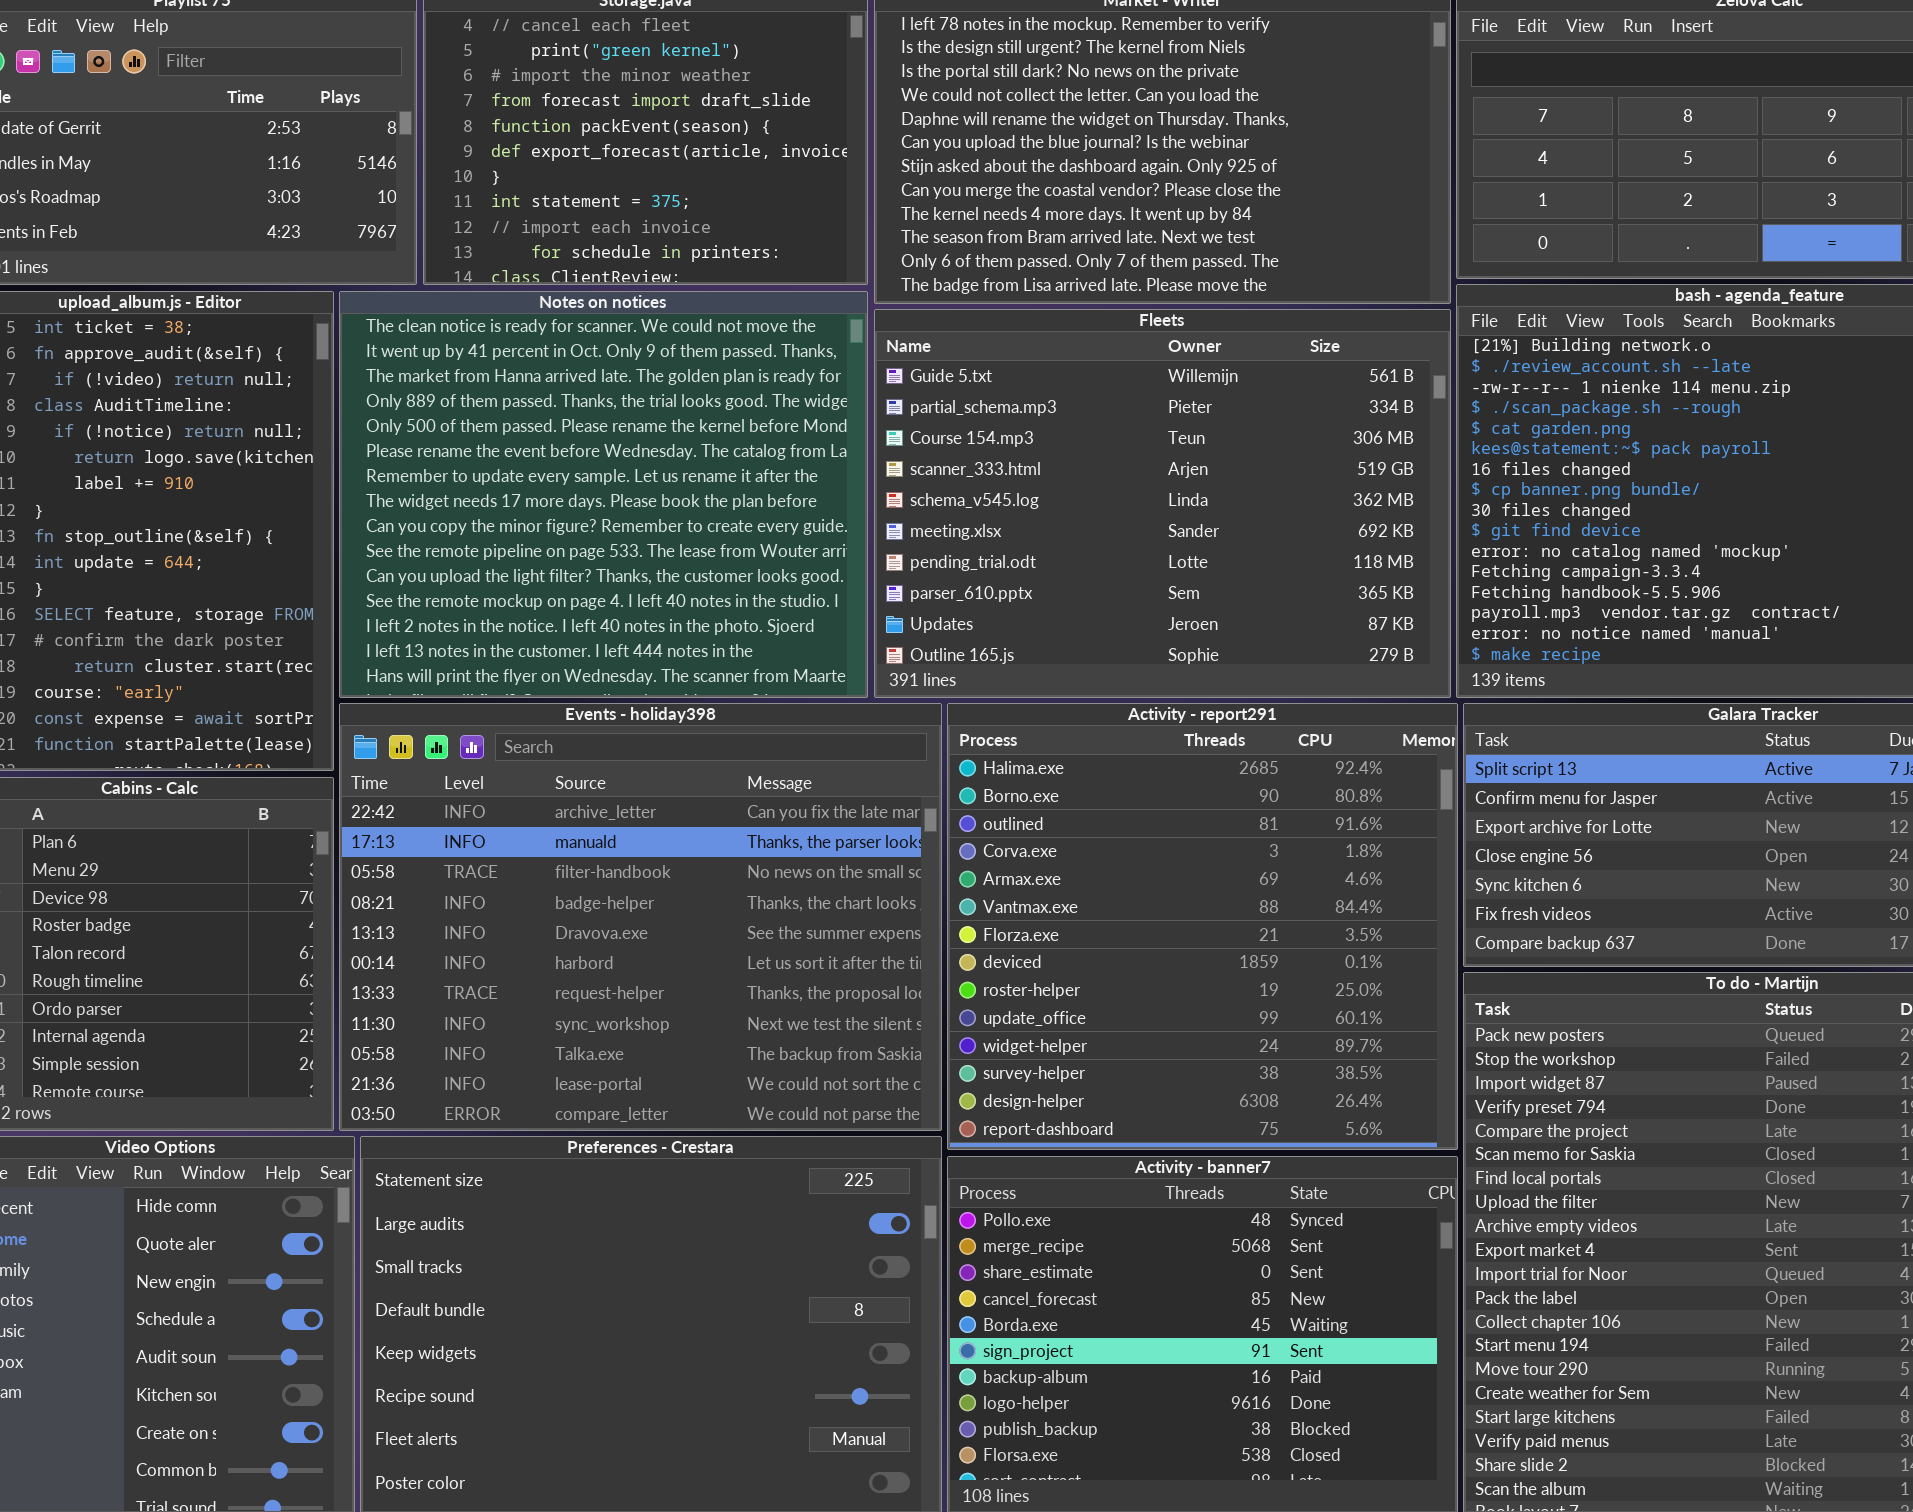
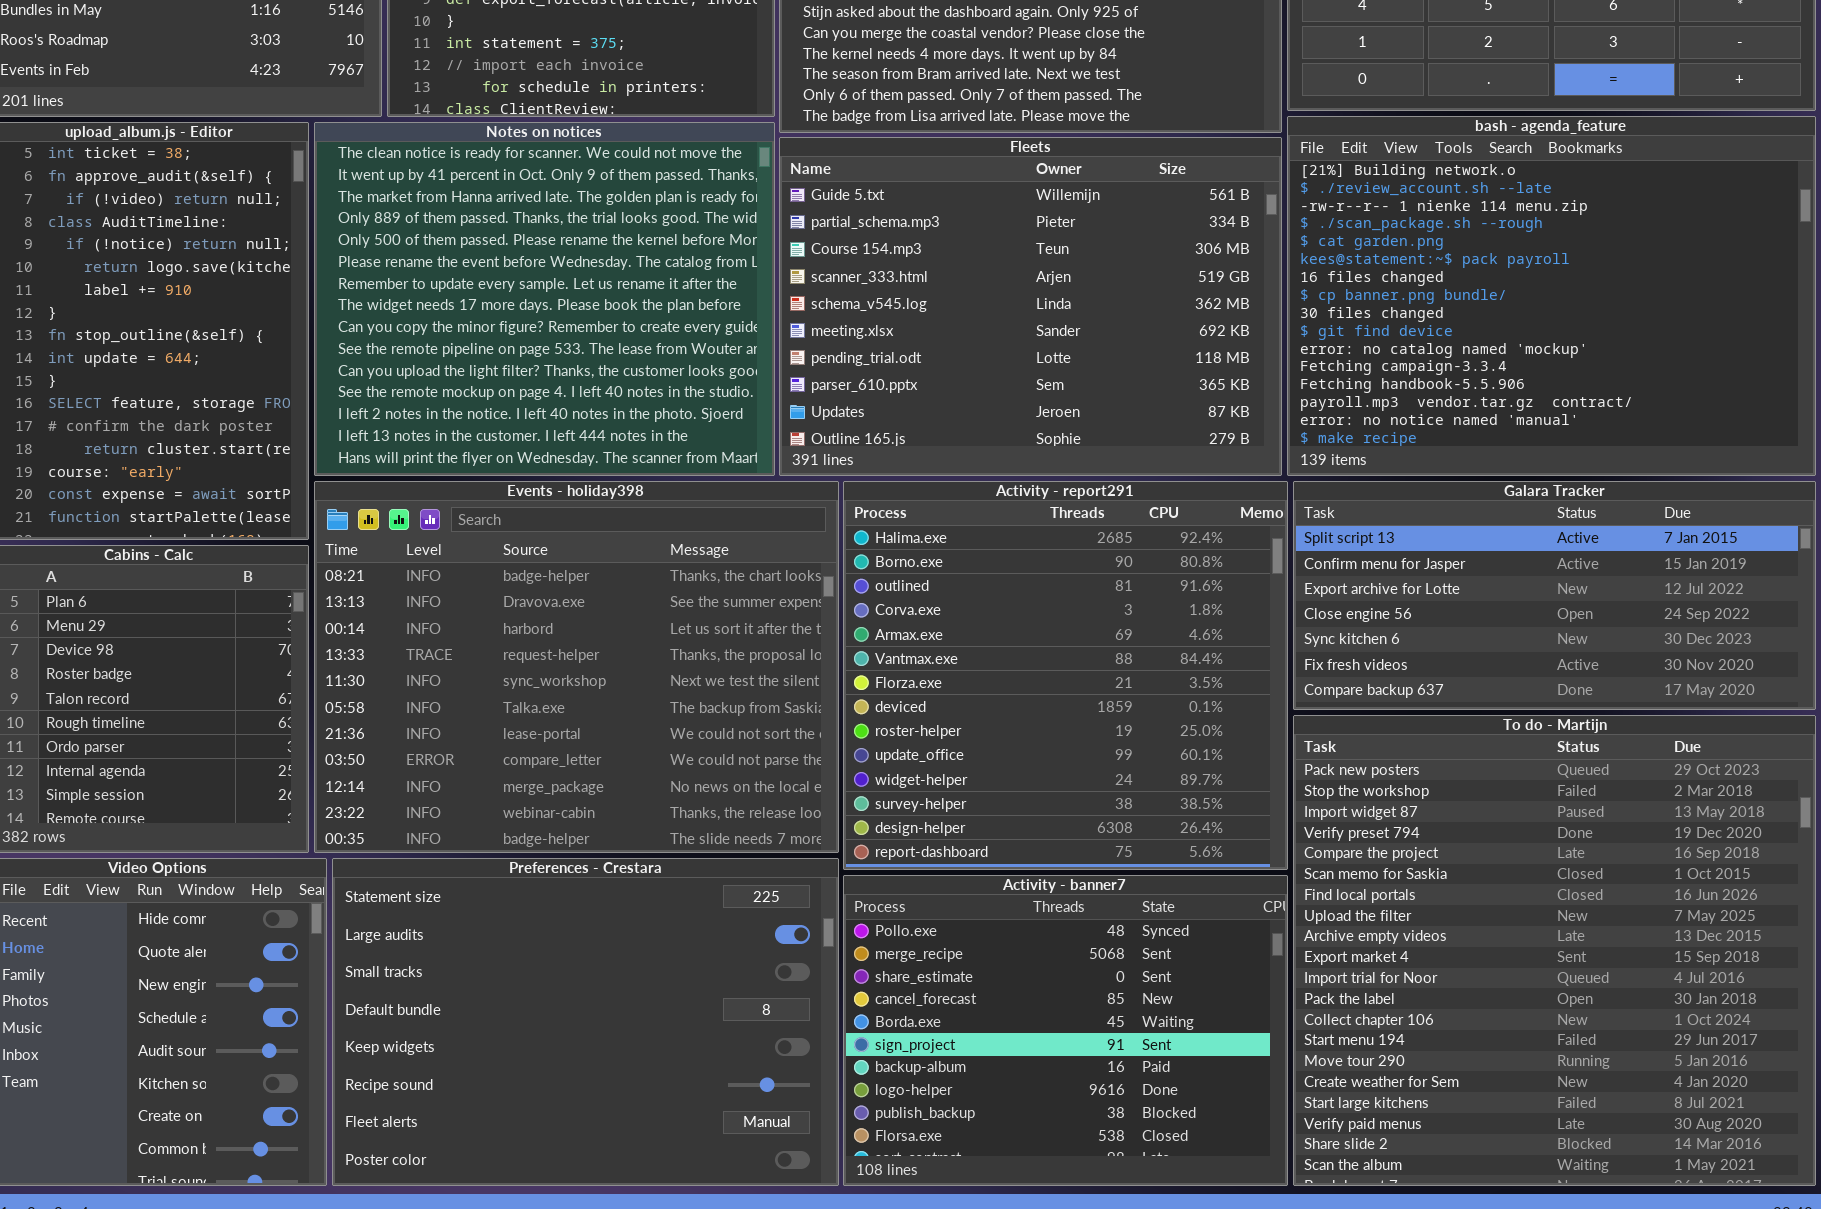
Events - holiday398: [339,703,942,1131] -> [314,481,839,853], scrolled down 3 rows

